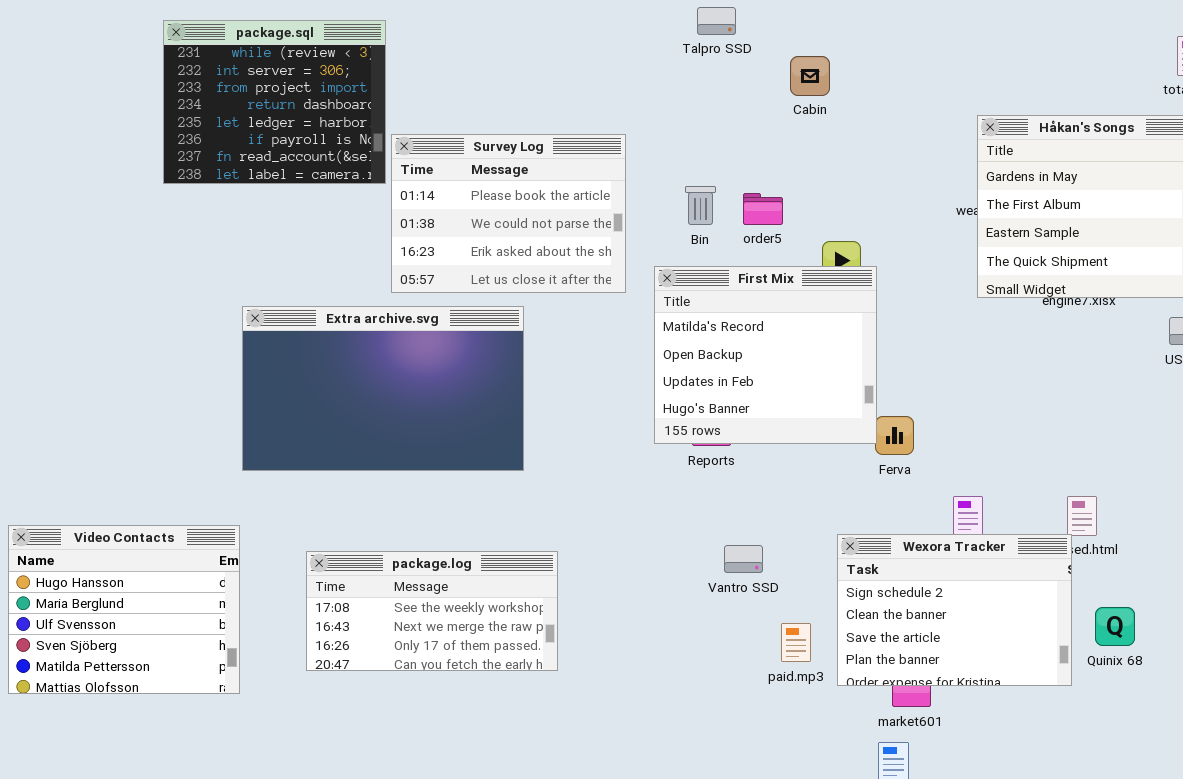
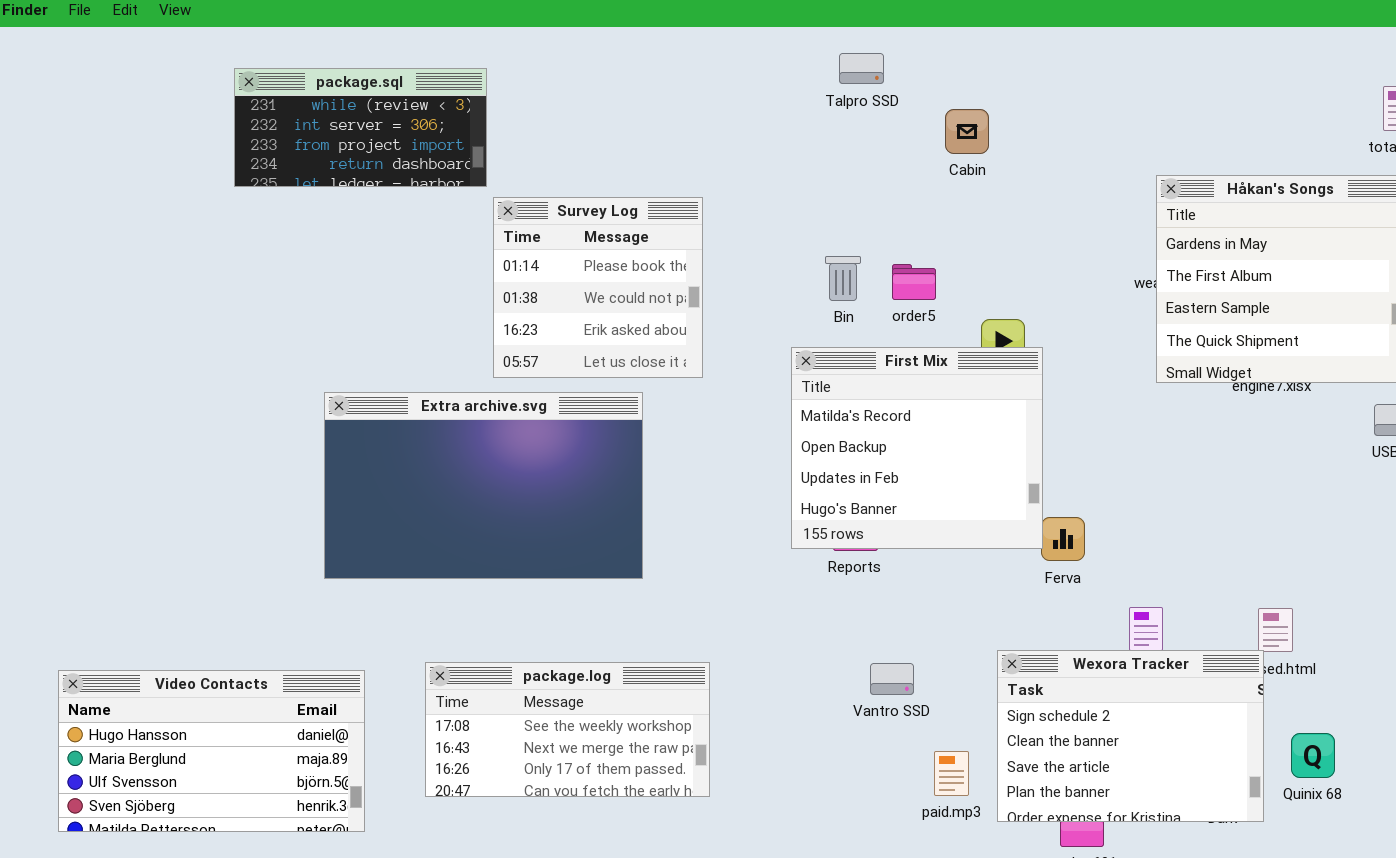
package.sql: [163,20,386,184] -> [234,68,487,187], resized
Survey Log: [391,134,626,293] -> [493,197,703,378], resized
Video Contacts: [8,525,240,694] -> [58,670,365,832], resized
package.log: [306,551,558,671] -> [425,662,710,797], moved

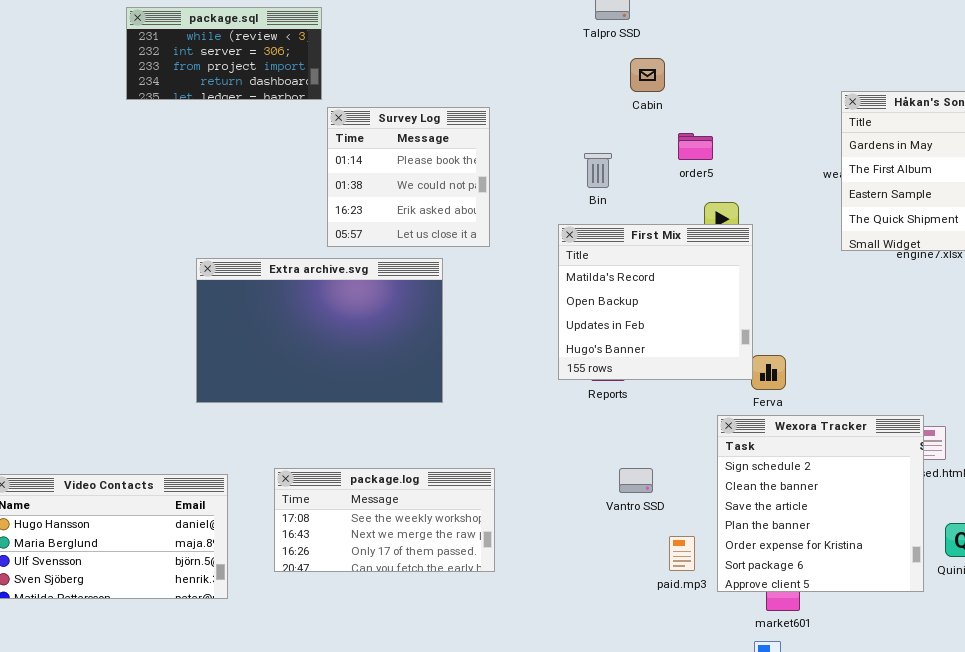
Cabin: [945,109,989,154] -> [630,58,665,92], moved
order5: [892,264,936,300] -> [678,133,713,160], moved
Wexora Tracker: [997,650,1264,822] -> [717,415,924,592], resized

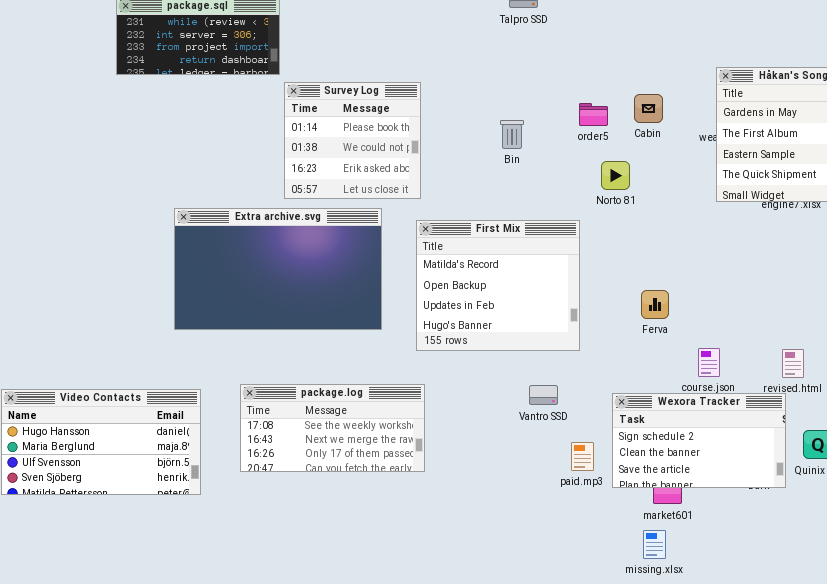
Cabin: [630,58,665,92] -> [634,94,663,123], moved
First Mix: [558,224,753,380] -> [416,220,580,351], moved
Wexora Tracker: [717,415,924,592] -> [612,393,786,488], resized

